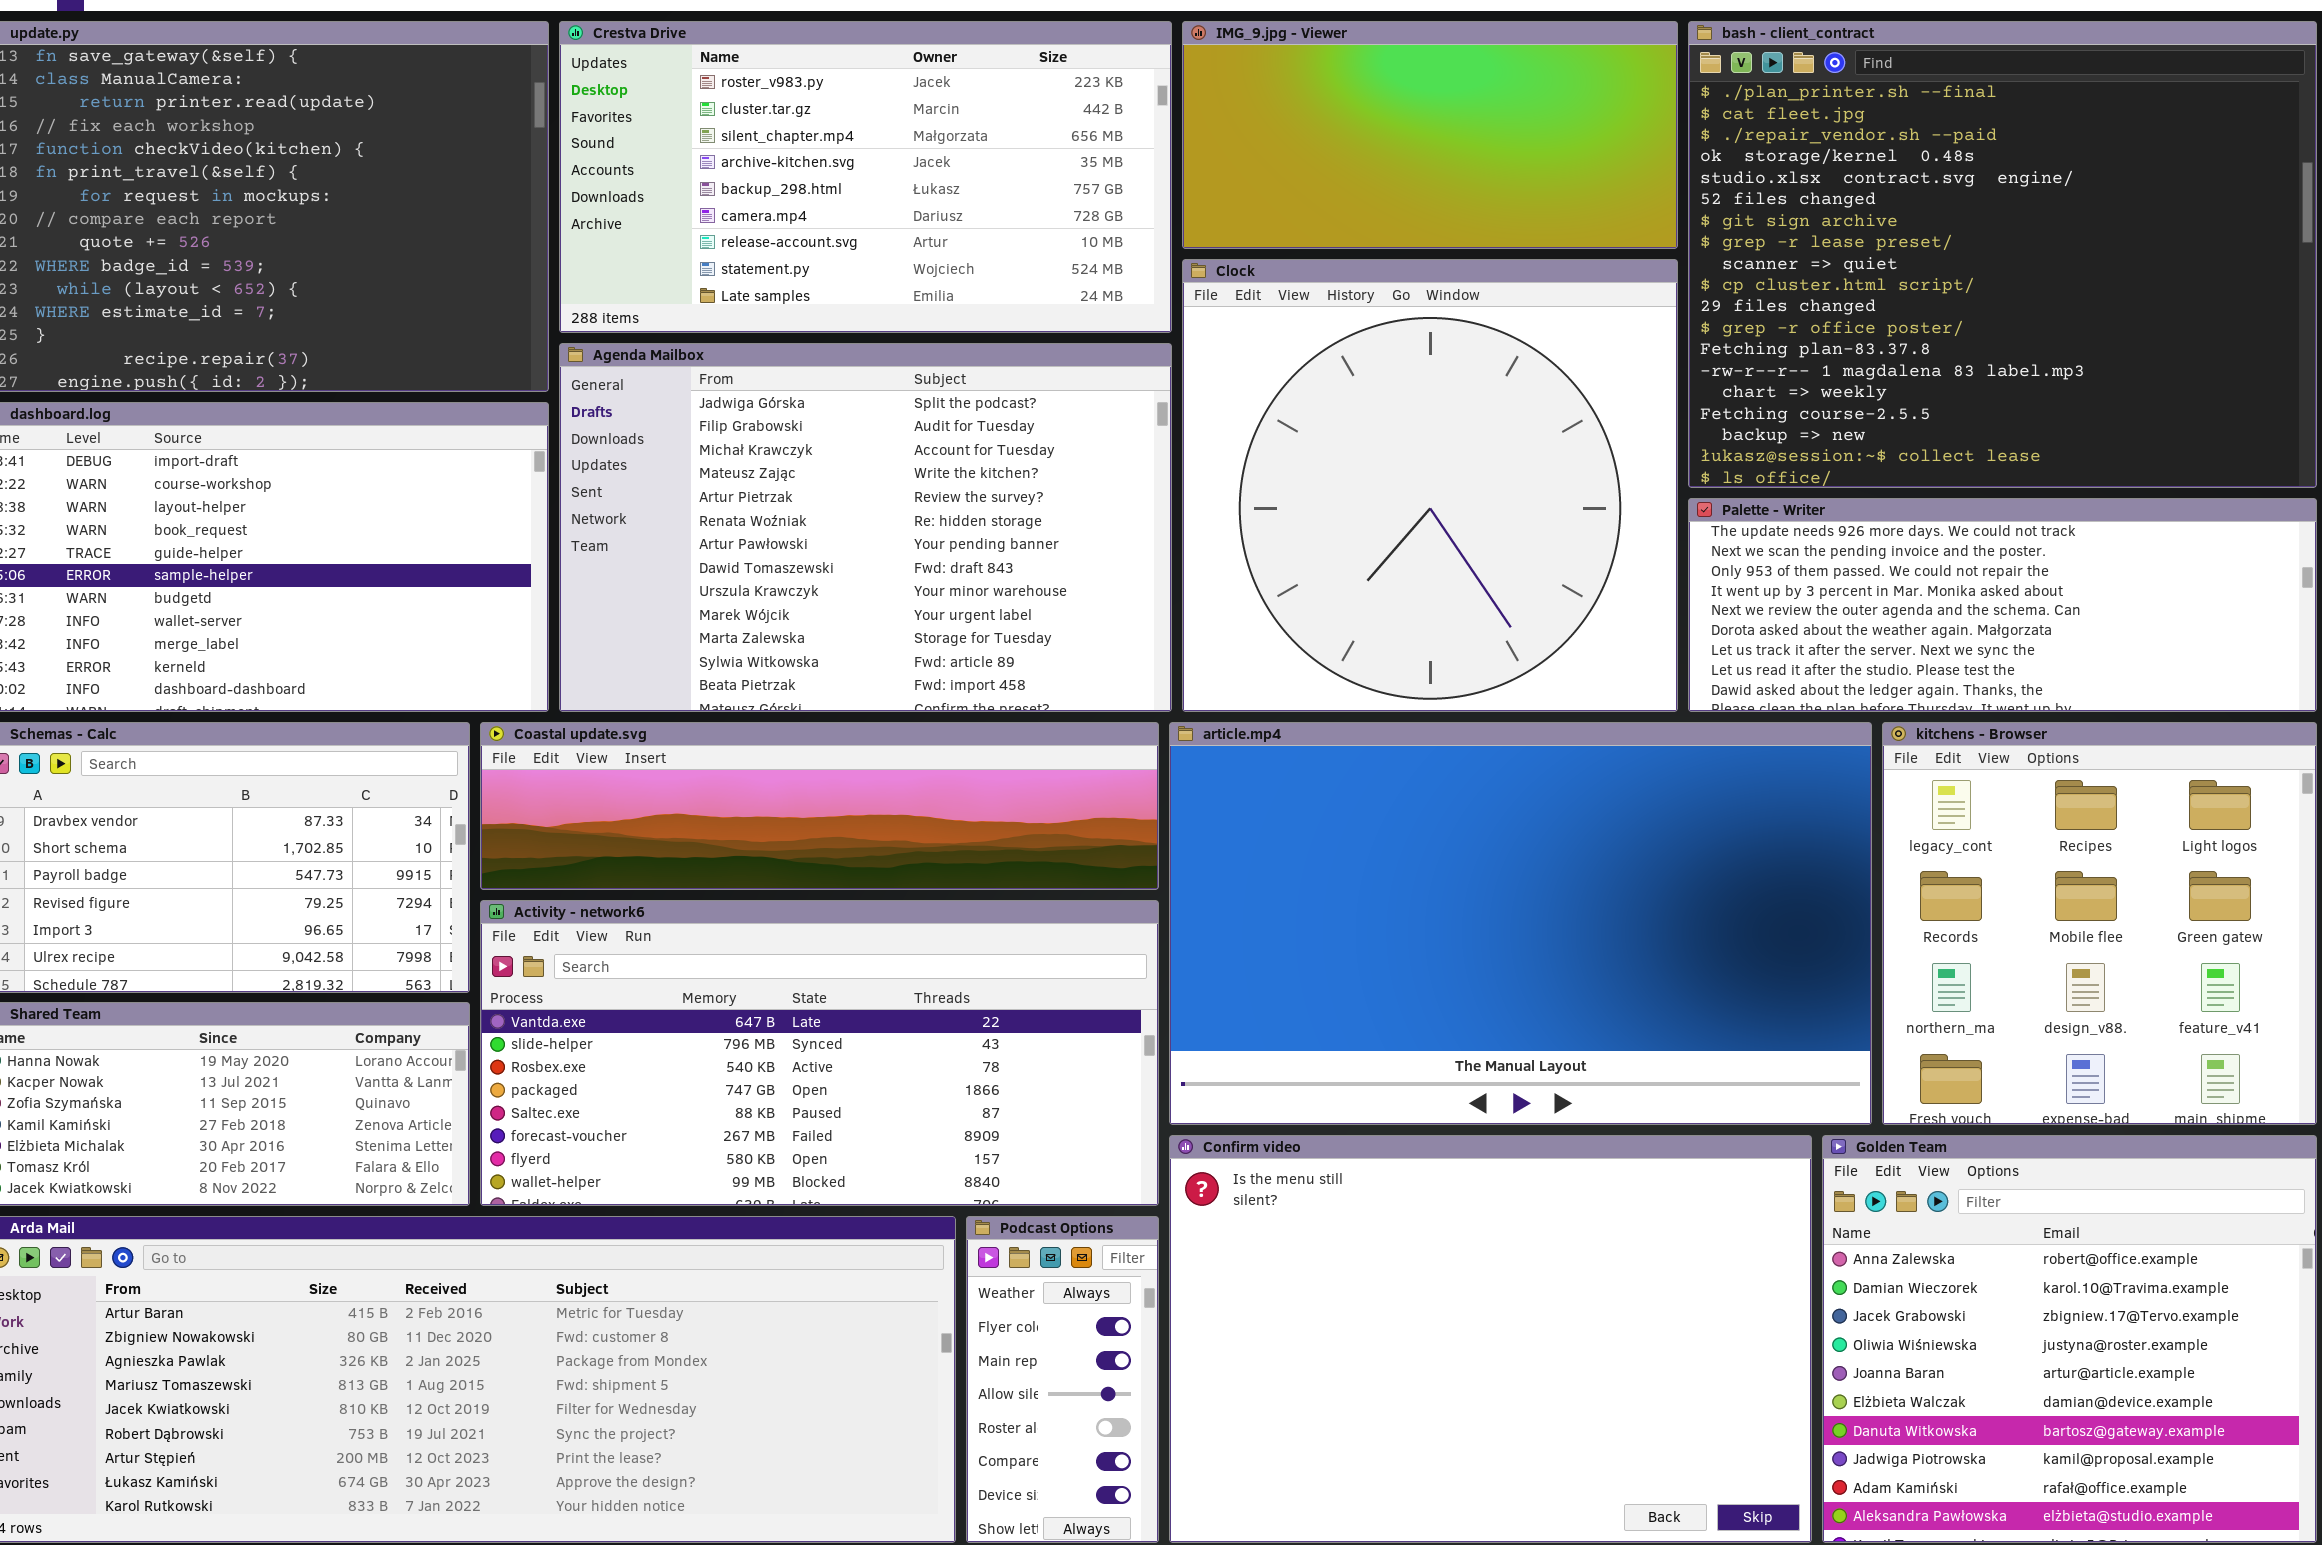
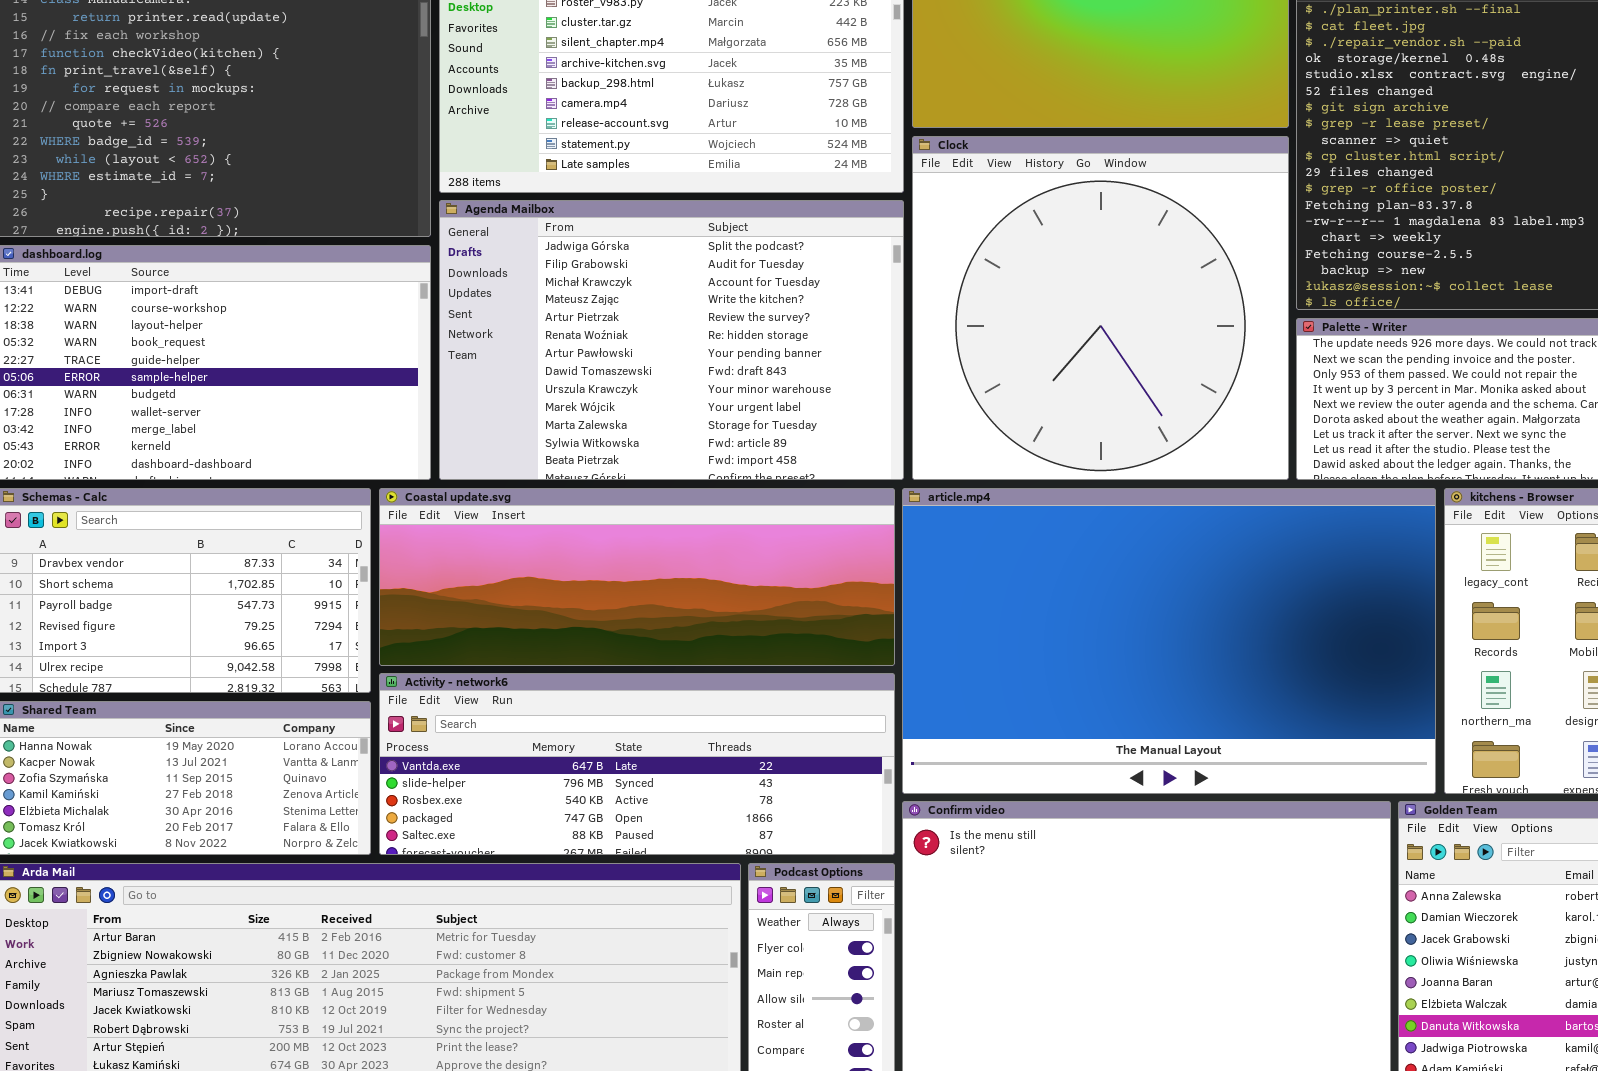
Coastal update.svg: [480,722,1159,890] -> [379,488,895,666], resized
Activity - network6: [480,900,1159,1206] -> [379,673,895,855], resized

